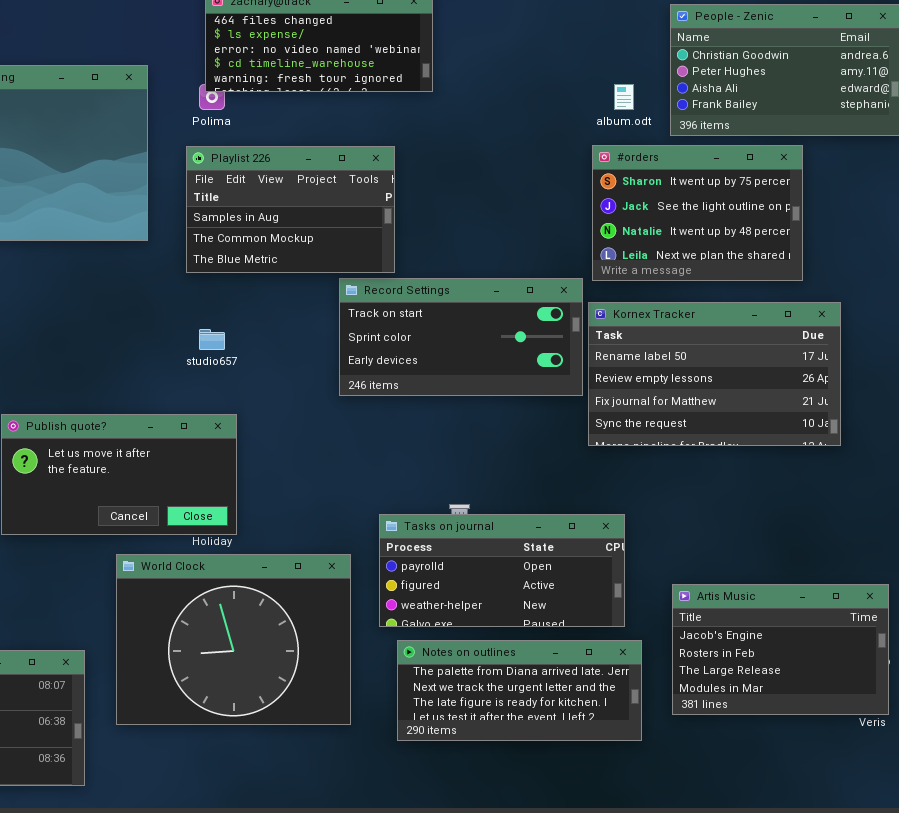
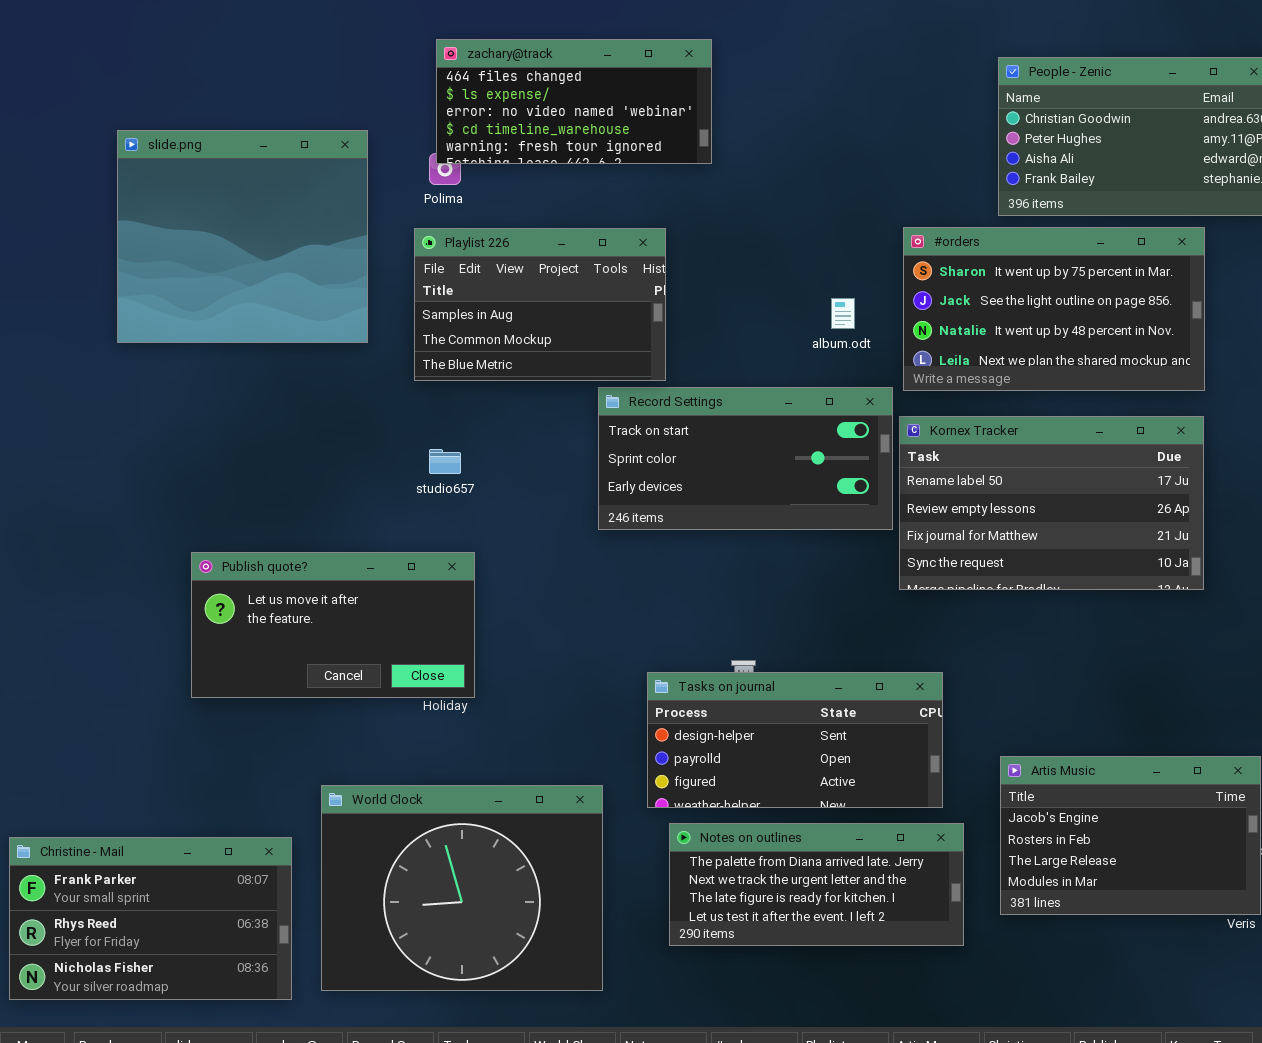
album.odt: [614,84,634,110] -> [831,298,855,329], moved
#orders: [592,145,803,281] -> [903,227,1205,391], resized
Tasks on journal: [379,514,625,627] -> [647,672,943,808], scrolled up 1 row
World Clock: [116,554,351,725] -> [321,785,603,991], moved

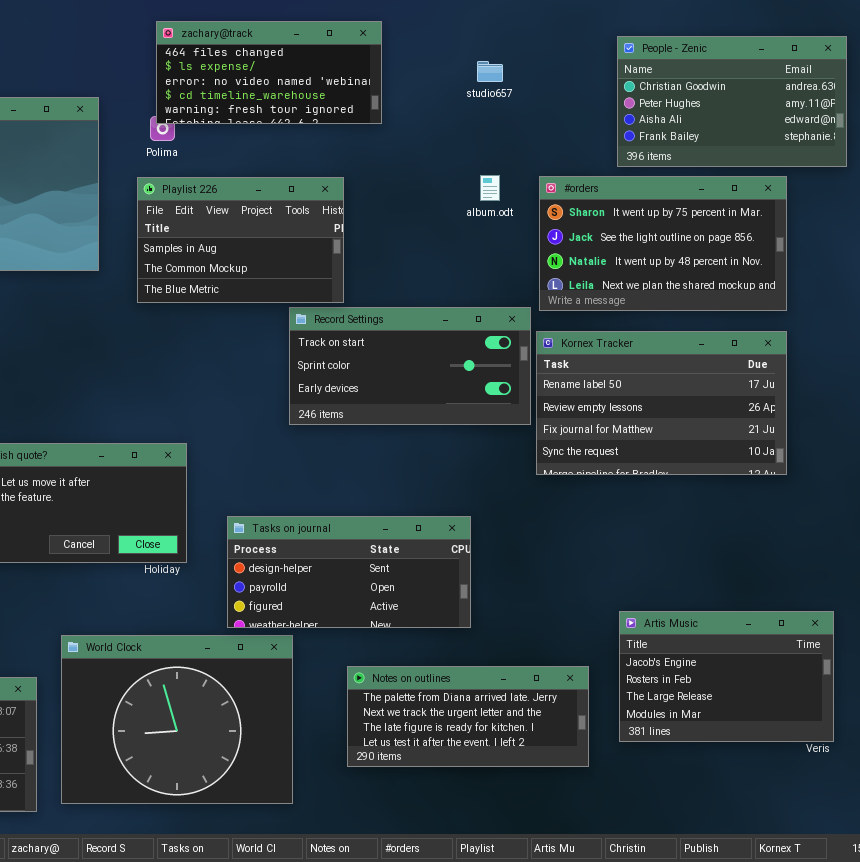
album.odt: [831,298,855,329] -> [480,175,500,201], moved
studio657: [429,449,461,474] -> [477,61,503,82], moved
Tasks on journal: [647,672,943,808] -> [227,516,471,628], moved

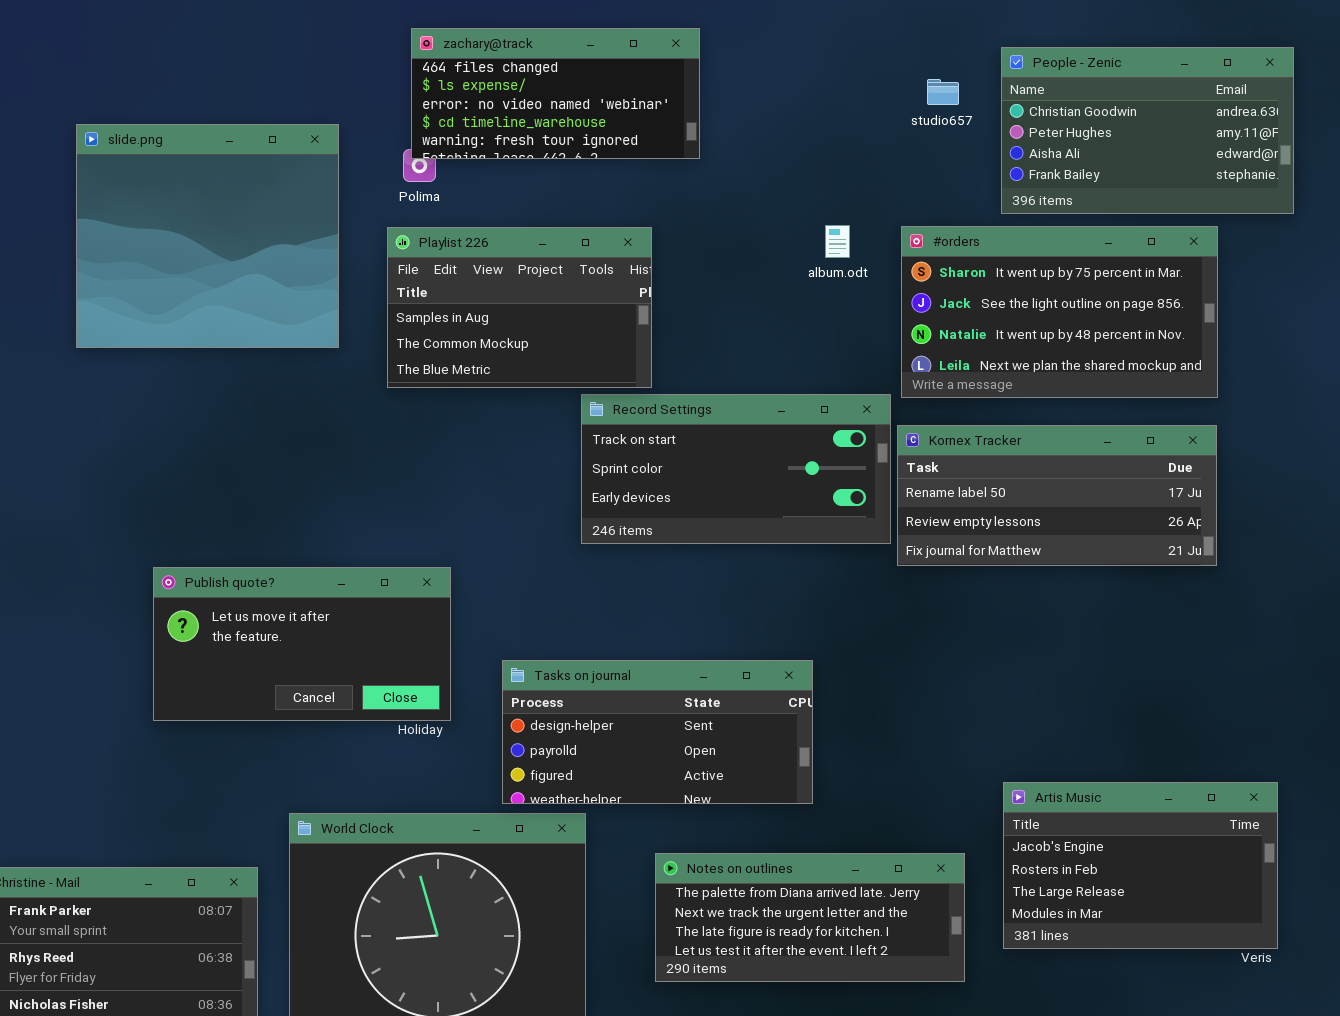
studio657: [477,61,503,82] -> [927,79,959,105], moved
Kornex Tracker: [536,331,787,475] -> [897,425,1217,566], resized

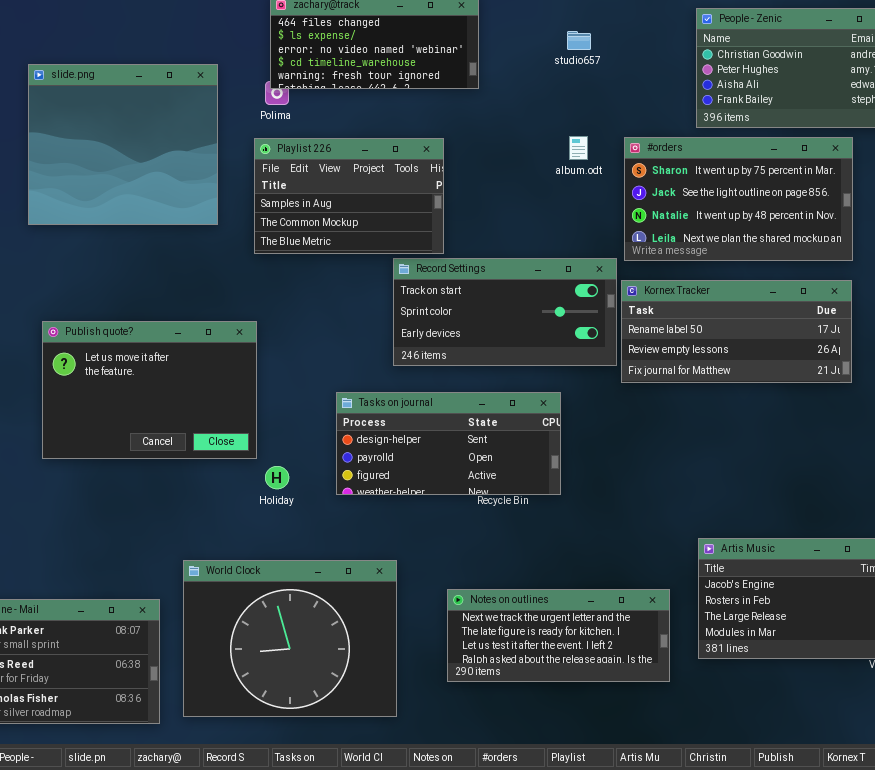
studio657: [927,79,959,105] -> [567,31,591,50], moved
Publish quote?: [153,567,451,721] -> [42,321,257,459], moved, resized
Tasks on journal: [502,660,813,804] -> [336,392,561,495], moved
Notes on outlines: [655,853,965,982] -> [447,589,670,682], scrolled down 1 row

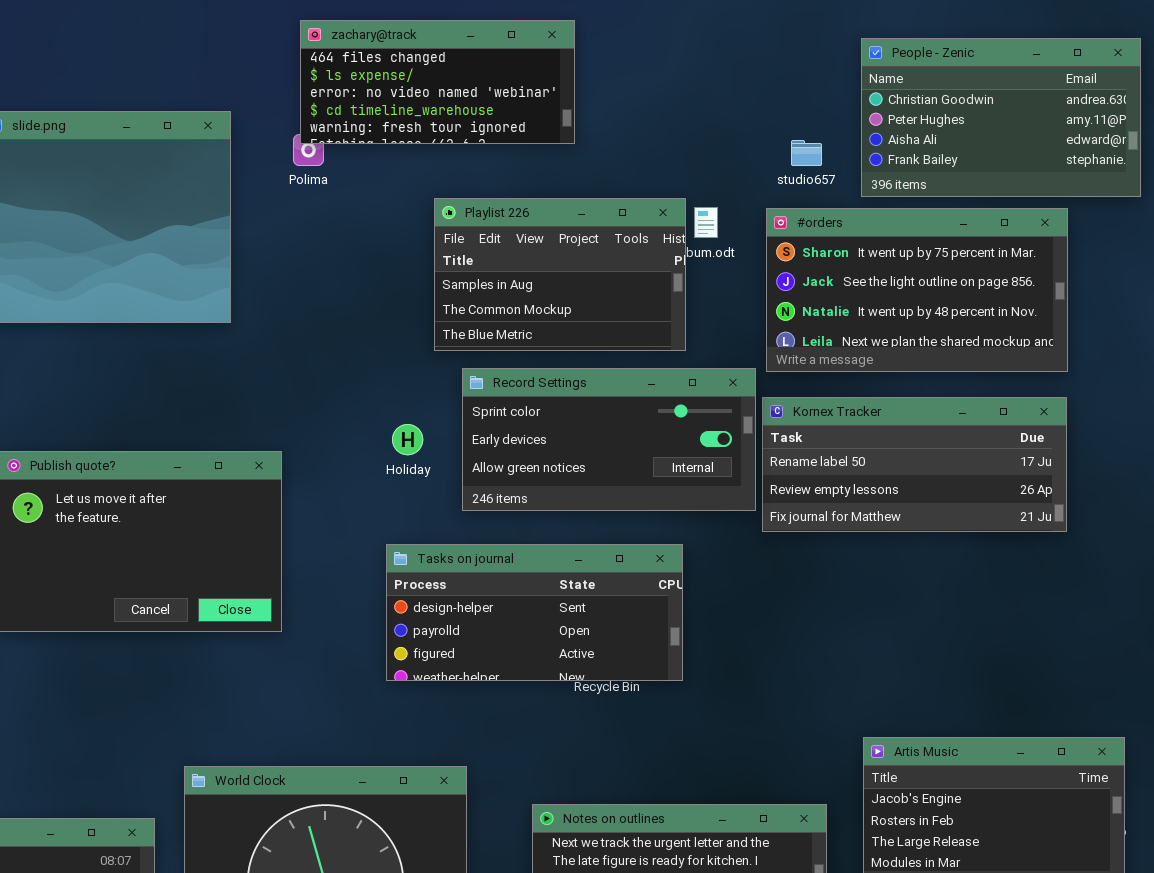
studio657: [567,31,591,50] -> [791,140,822,166], moved
Playlist 226: [254,138,444,254] -> [434,198,686,351], moved
Record Settings: [393,258,617,366] -> [462,368,756,511], scrolled down 1 row
Holiday: [265,466,289,489] -> [392,424,423,455], moved

